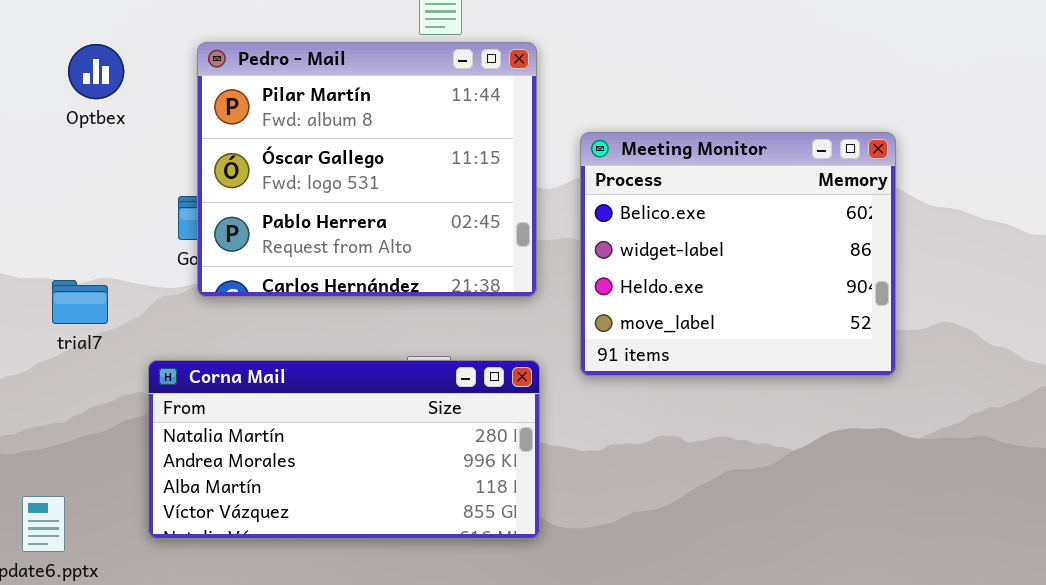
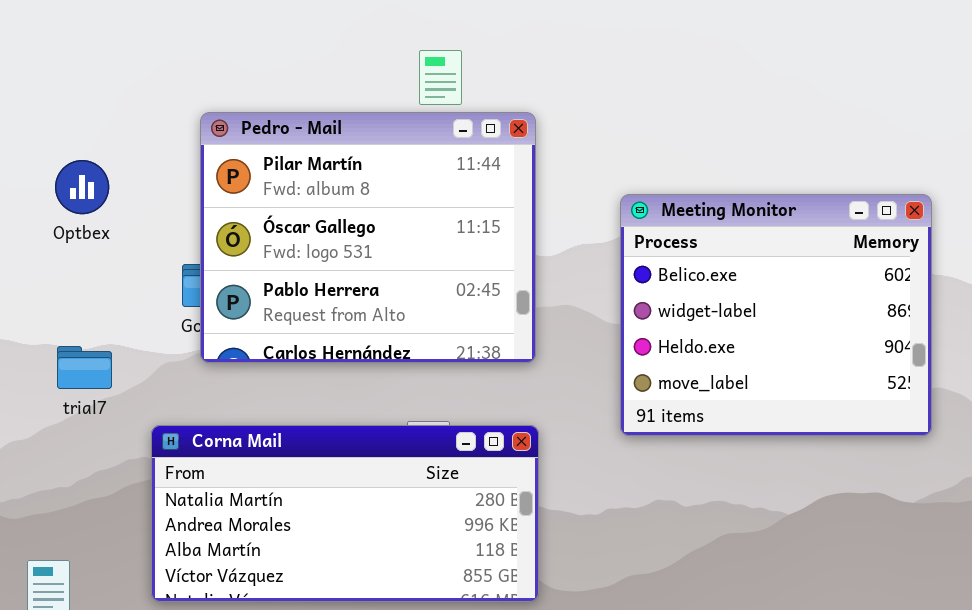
Optbex: [68,44,124,99] -> [55,160,109,214], moved
Meeting Monitor: [580,132,896,376] -> [620,194,932,436], moved

